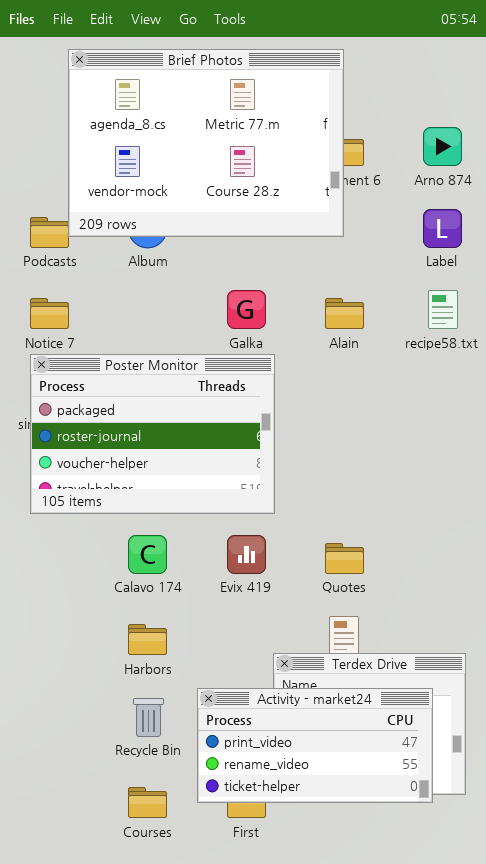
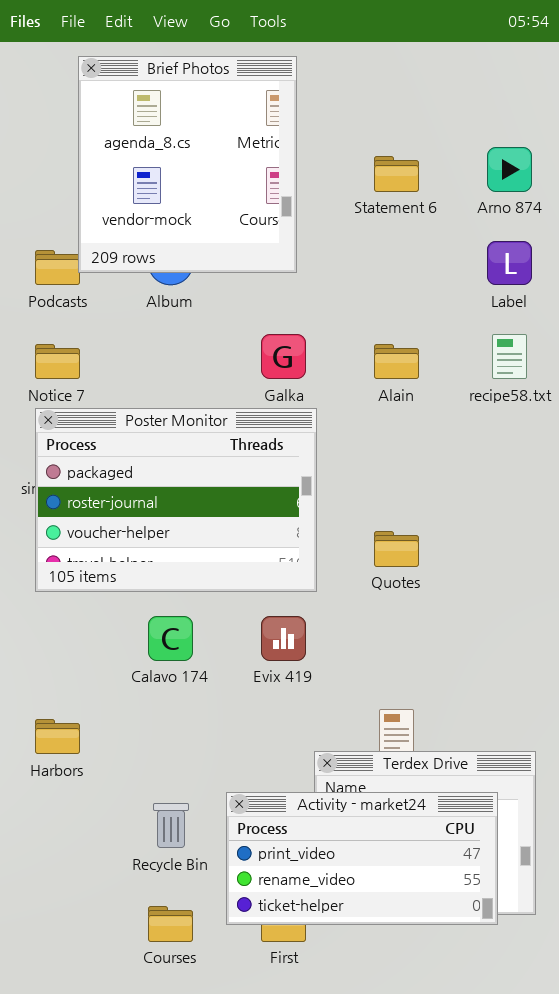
Brief Photos: [68,49,344,237] -> [78,56,297,273], resized
Quotes: [325,543,364,574] -> [374,531,419,567], moved
Harbors: [128,624,167,655] -> [35,719,80,754], moved

